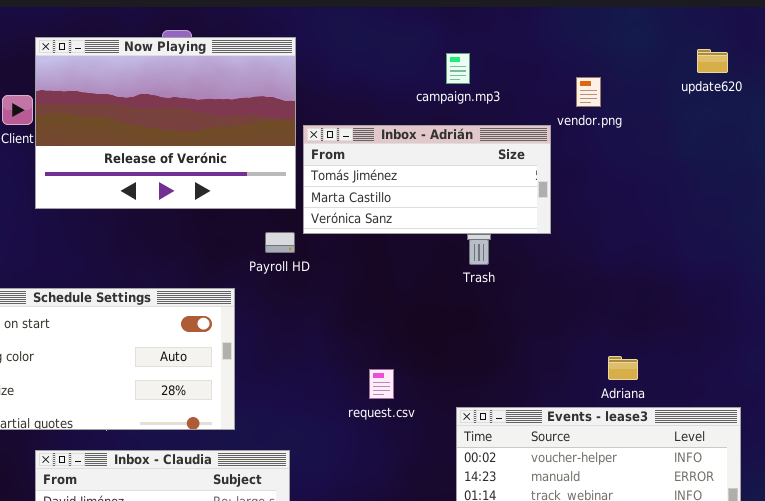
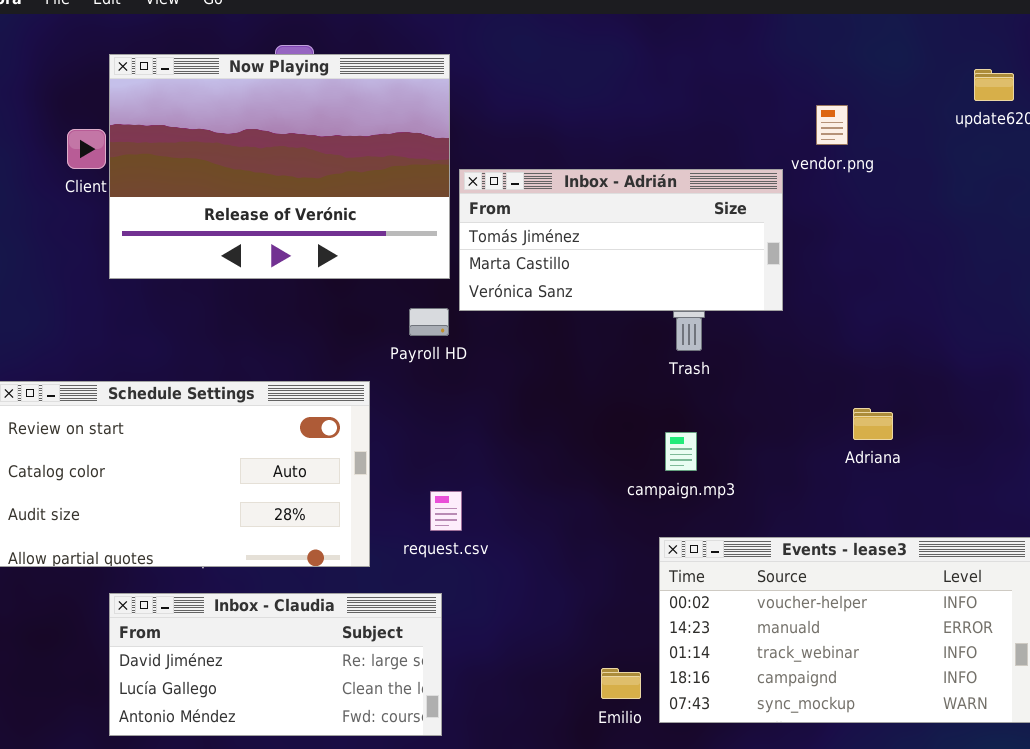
campaign.mp3: [446,53,470,84] -> [665,432,697,471], moved
Adriana: [608,356,638,380] -> [853,408,893,440], moved
request.csv: [369,369,394,399] -> [430,491,462,531], moved

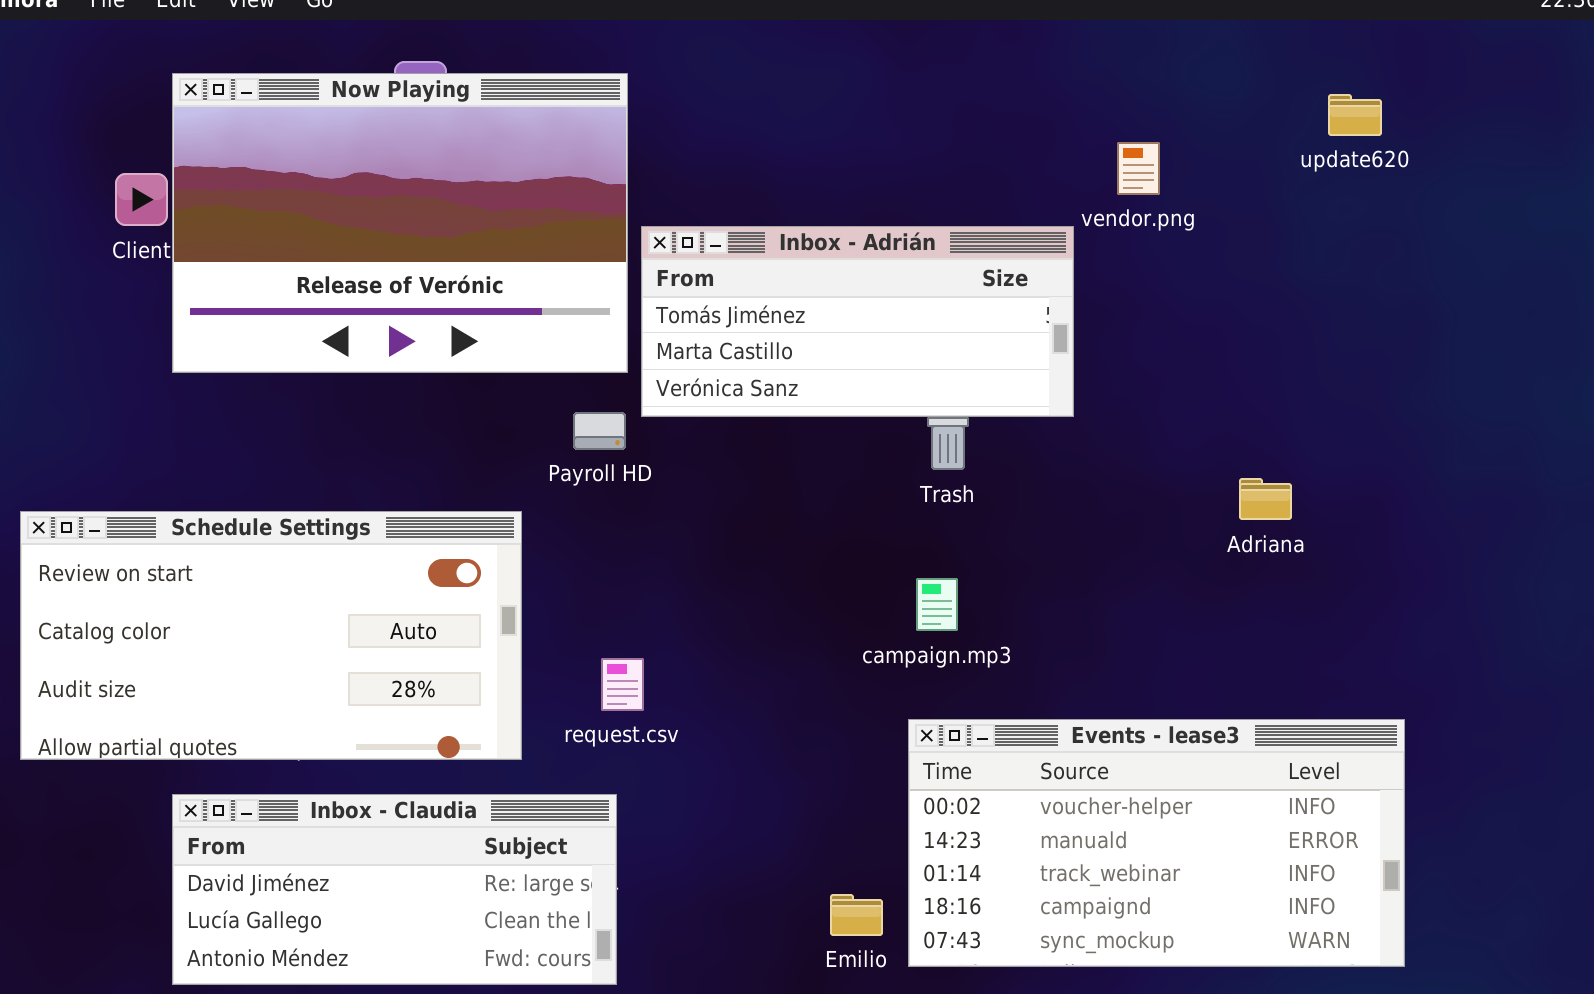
Adriana: [853,408,893,440] -> [1239,478,1292,520], moved

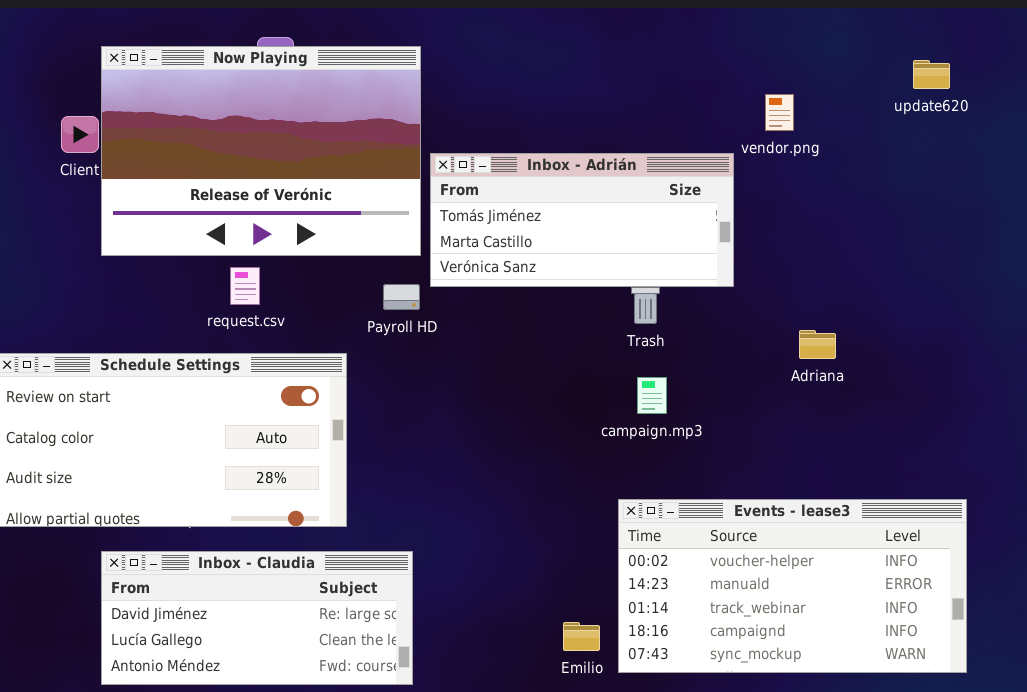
Adriana: [1239,478,1292,520] -> [799,330,836,359], moved
campaign.mp3: [916,578,958,631] -> [637,377,667,414], moved
request.csv: [601,658,644,711] -> [230,267,260,305], moved

